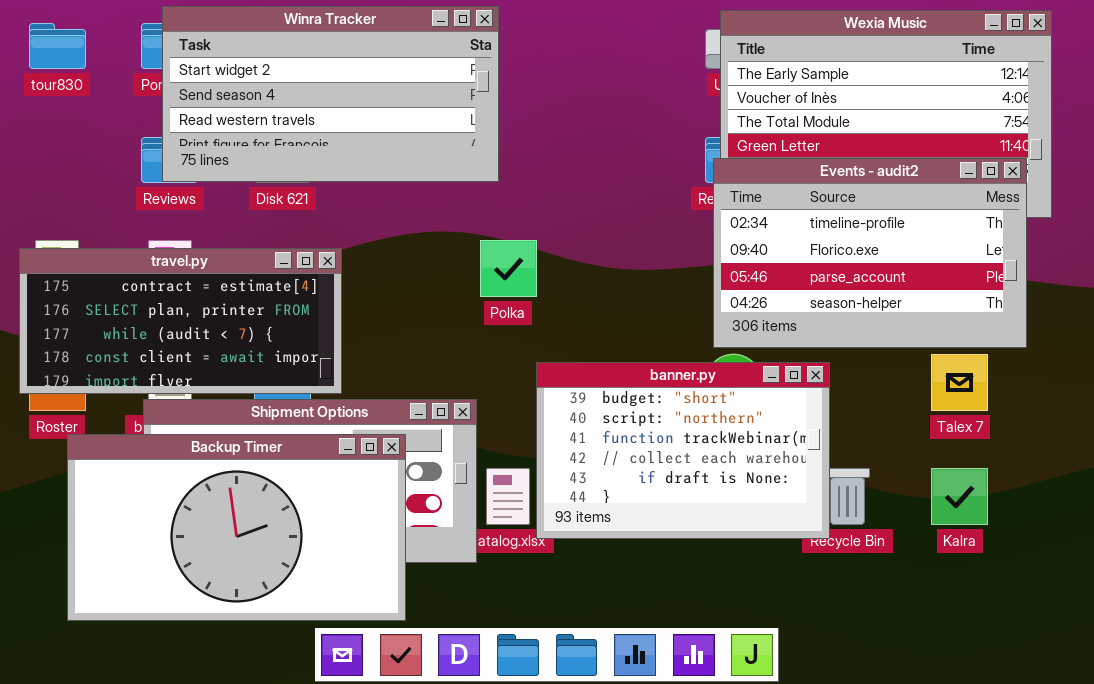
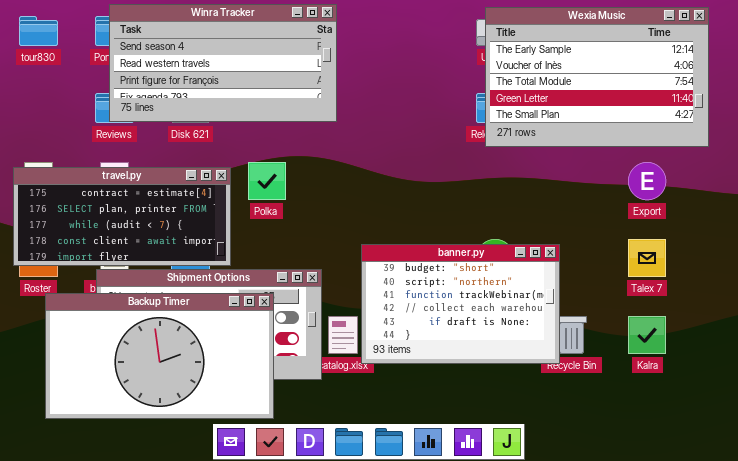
Winra Tracker: [162,6,499,182] -> [109,4,337,122], scrolled down 1 row
Events - audit2: [713,158,1027,348] -> none, closed
Polka: [480,240,537,297] -> [248,162,286,200], moved

